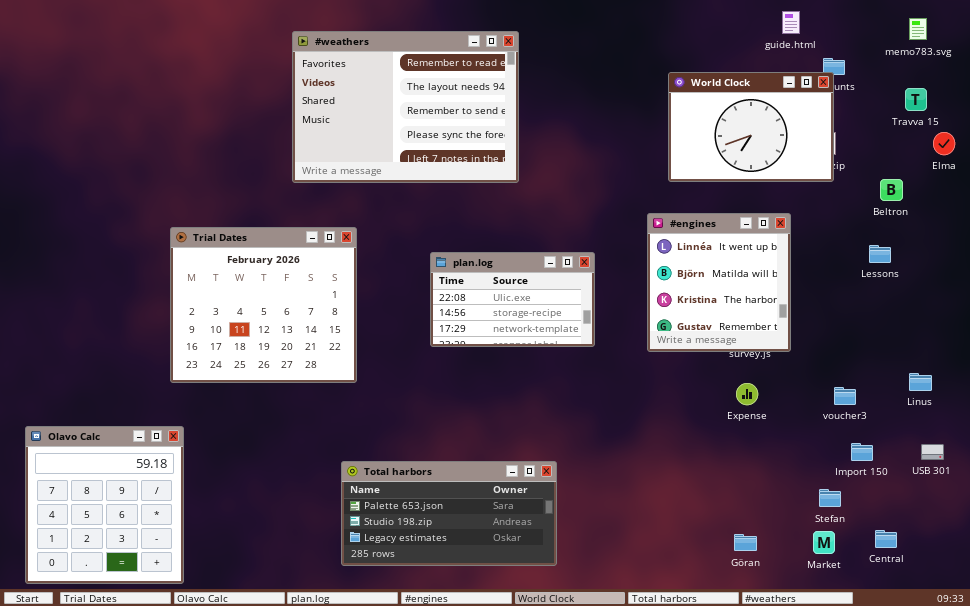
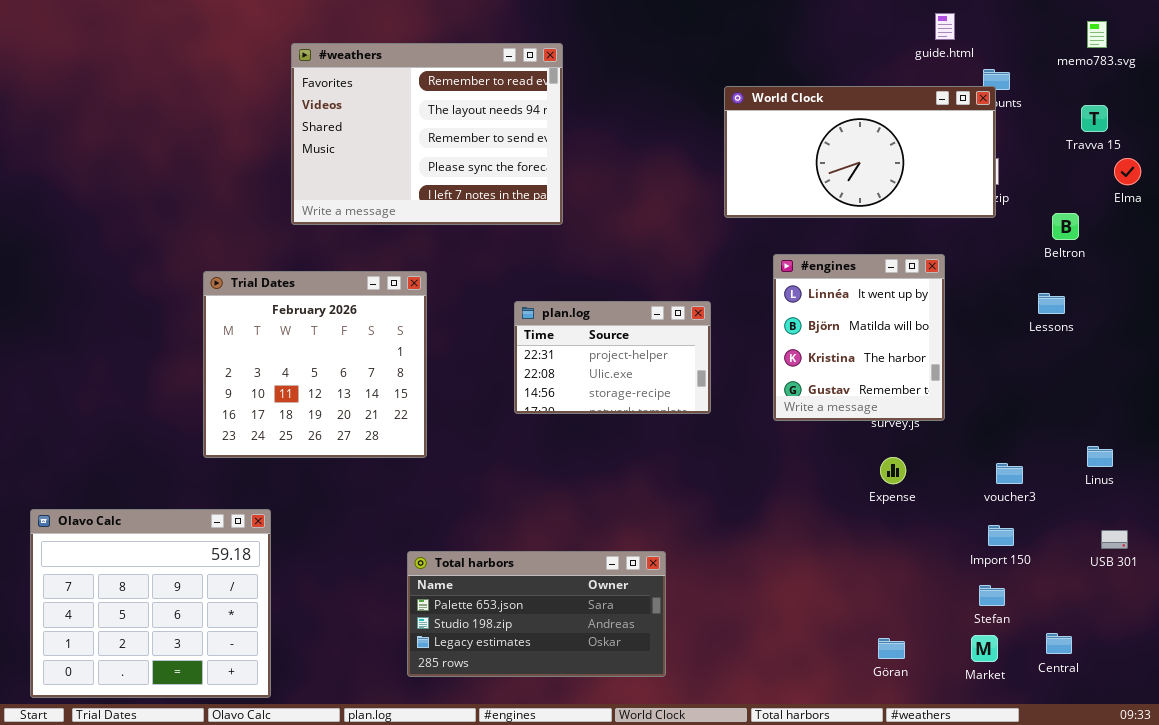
#weathers: [292,31,519,183] -> [291,43,563,225], moved
World Clock: [668,72,834,182] -> [724,86,996,218], resized
plan.log: [430,252,595,347] -> [514,301,711,414], scrolled up 1 row
Olavo Calc: [25,426,184,584] -> [30,509,271,698], resized
Import 150: [851,443,873,461] -> [988,525,1014,546], moved

